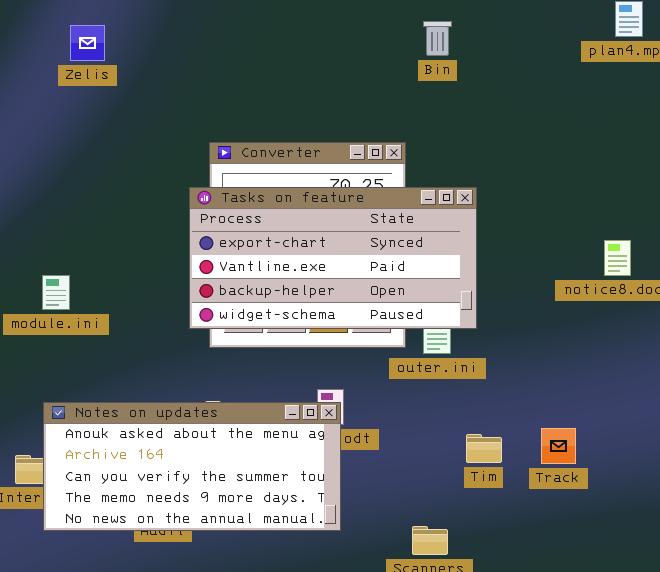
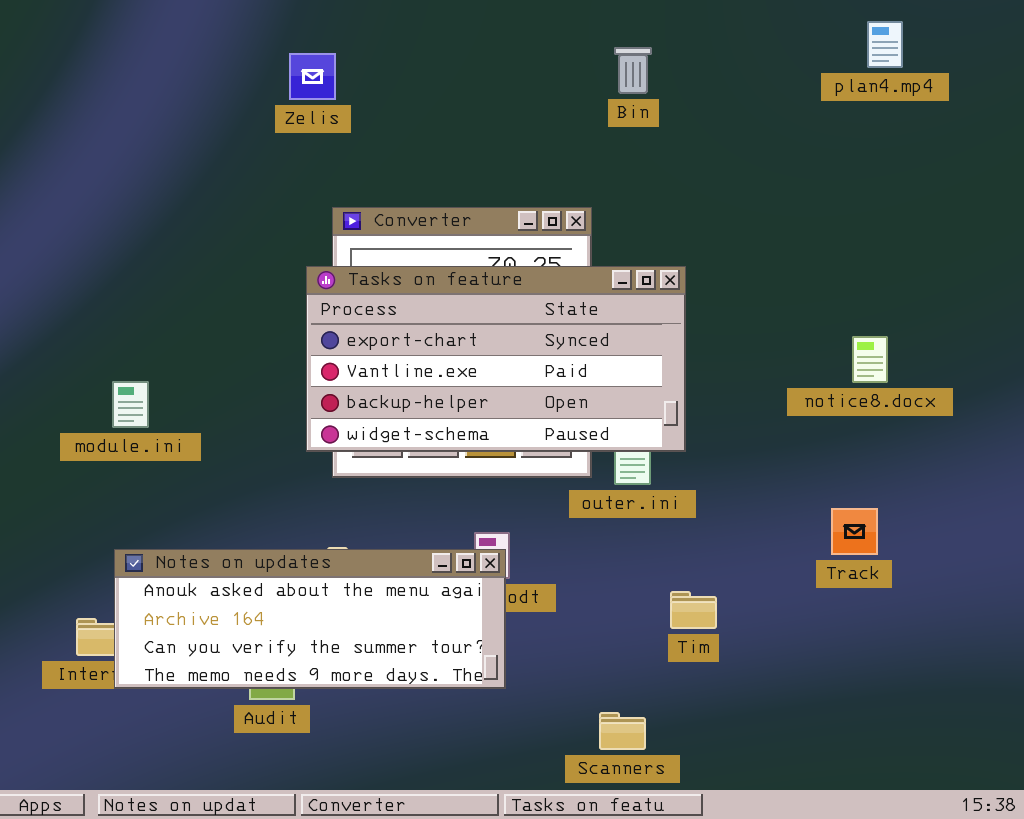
Zelis: [70,25,105,61] -> [289,53,336,100], moved
Notes on updates: [43,402,341,531] -> [114,549,506,689], resized
Track: [541,428,576,464] -> [831,508,878,555], moved

